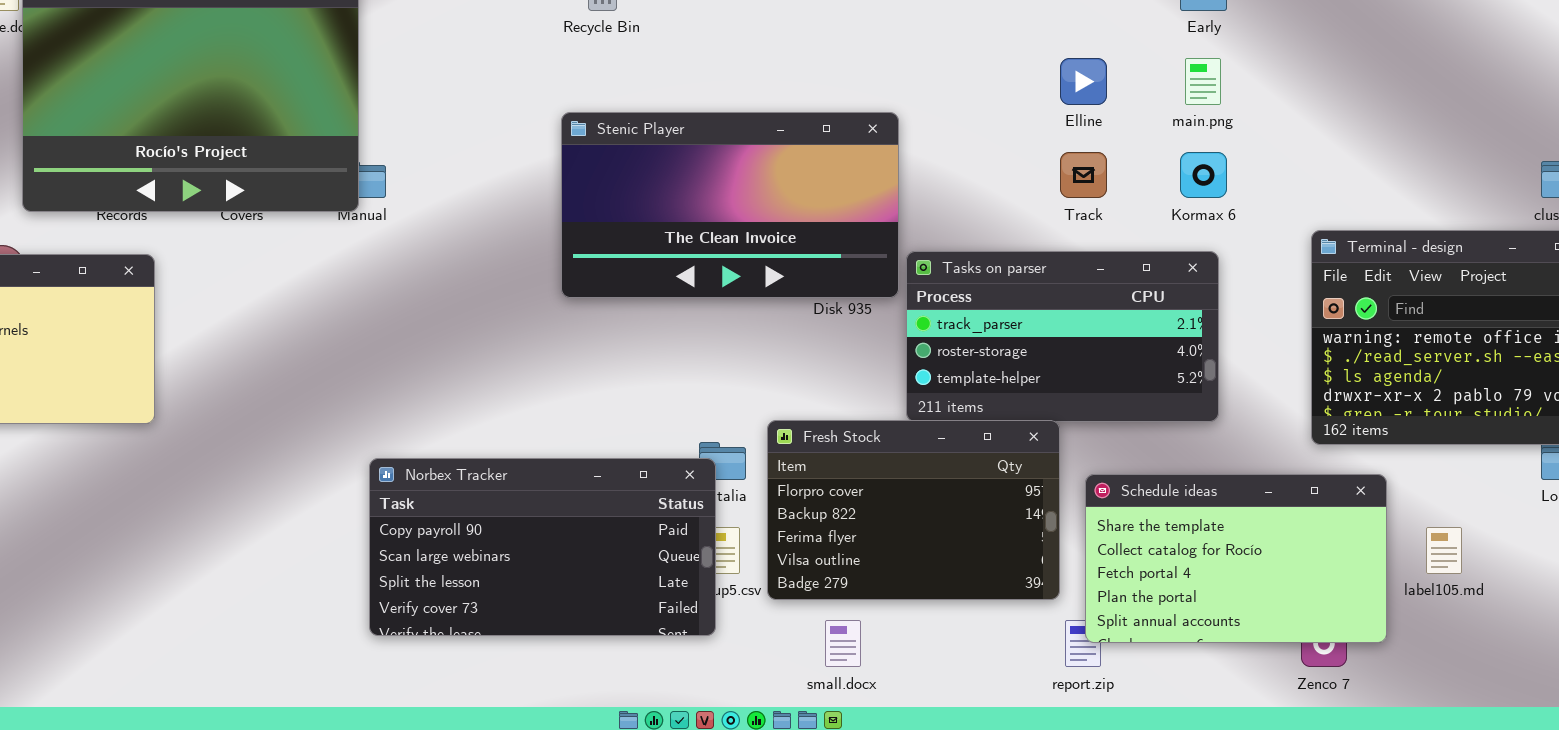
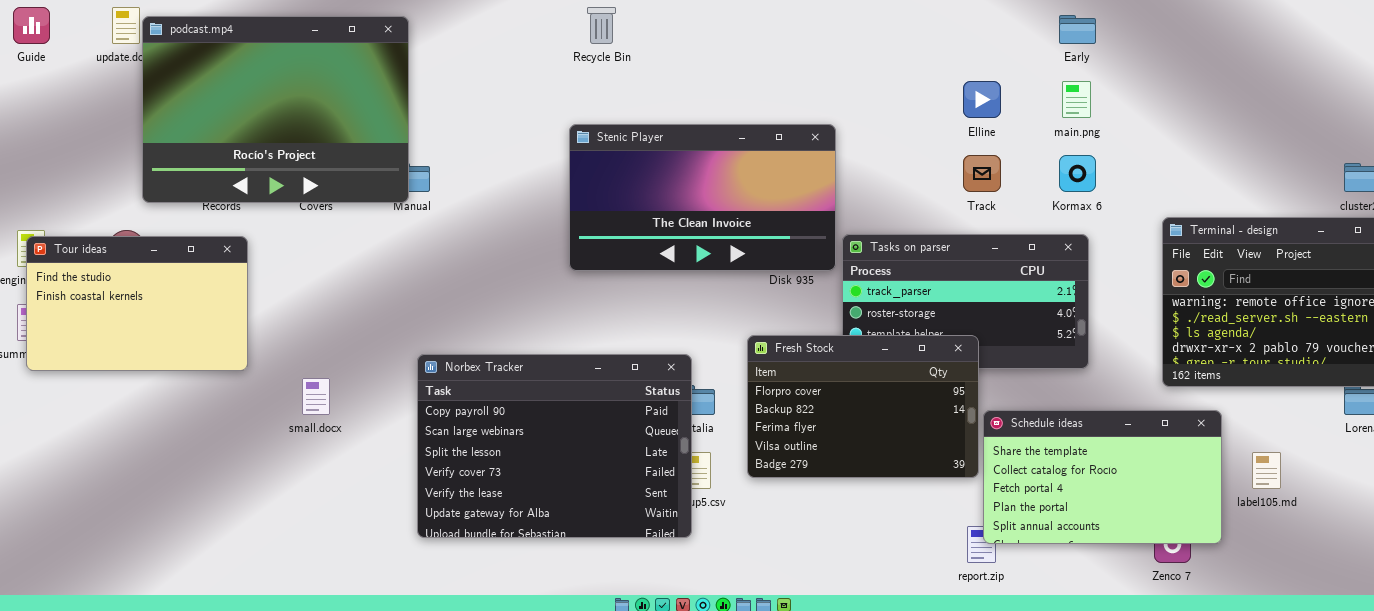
Fresh Stock: [767,420,1060,600] -> [747,335,979,478], moved
Norbex Tracker: [369,458,716,636] -> [417,354,692,538], resized
small.docx: [825,620,861,667] -> [302,378,330,415], moved

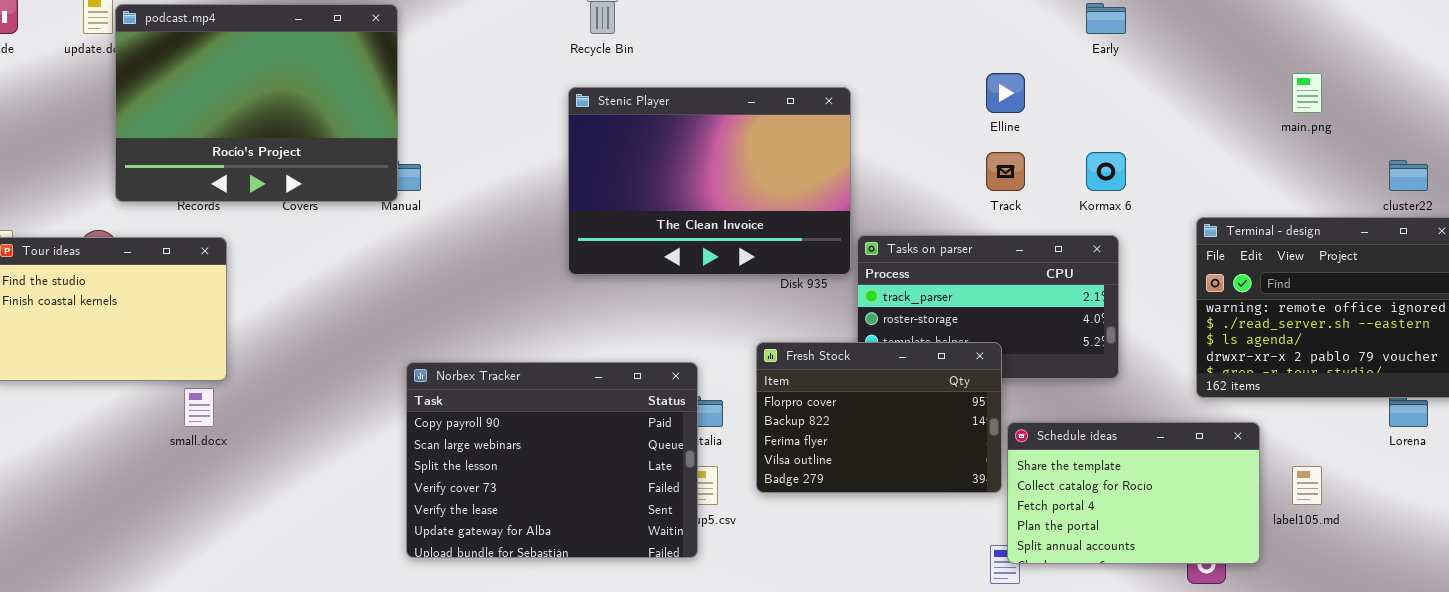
main.png: [1062,81,1091,118] -> [1292,73,1322,113], moved
Stenic Player: [569,124,836,271] -> [568,87,851,275], resized
small.docx: [302,378,330,415] -> [184,388,214,427], moved

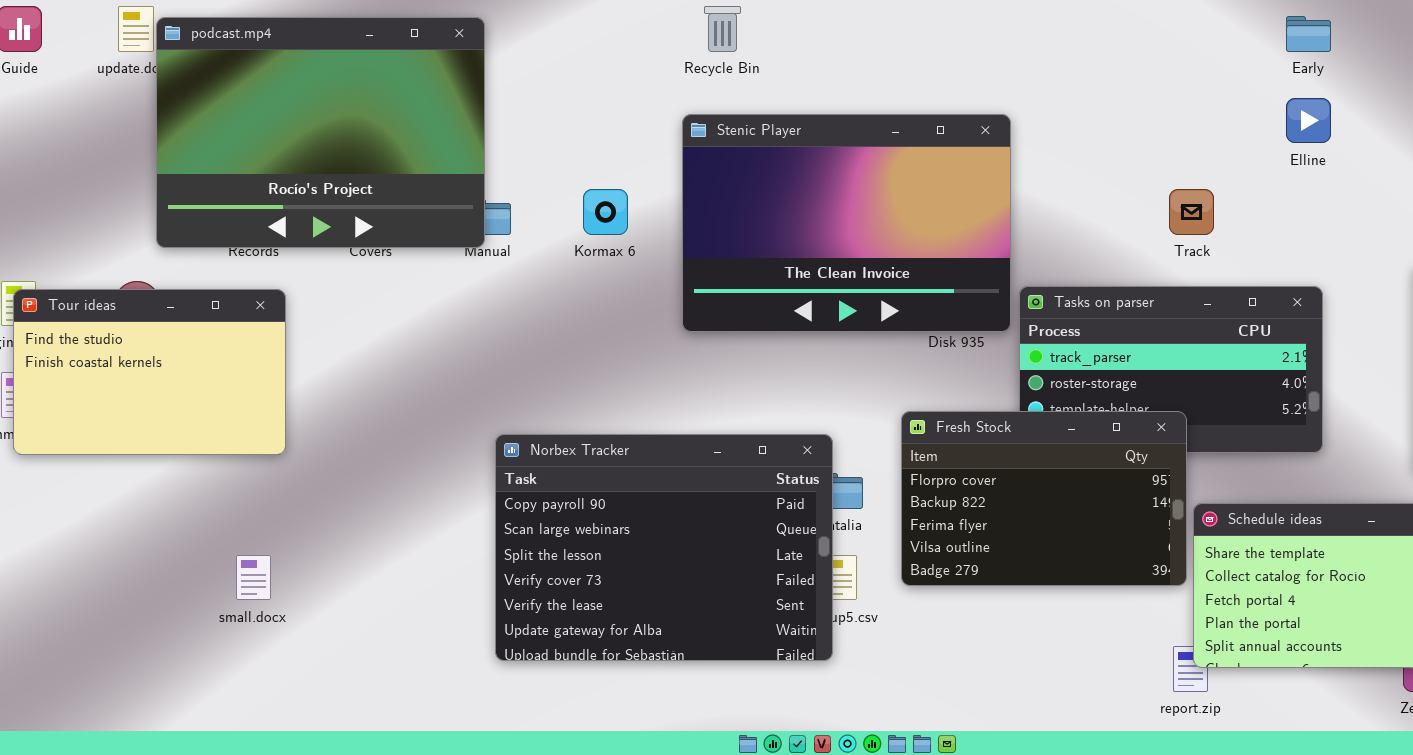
Elline: [986,73,1025,113] -> [1286,98,1331,143], moved
Kormax 6: [1086,152,1126,191] -> [583,189,628,235], moved
small.docx: [184,388,214,427] -> [236,555,271,600], moved

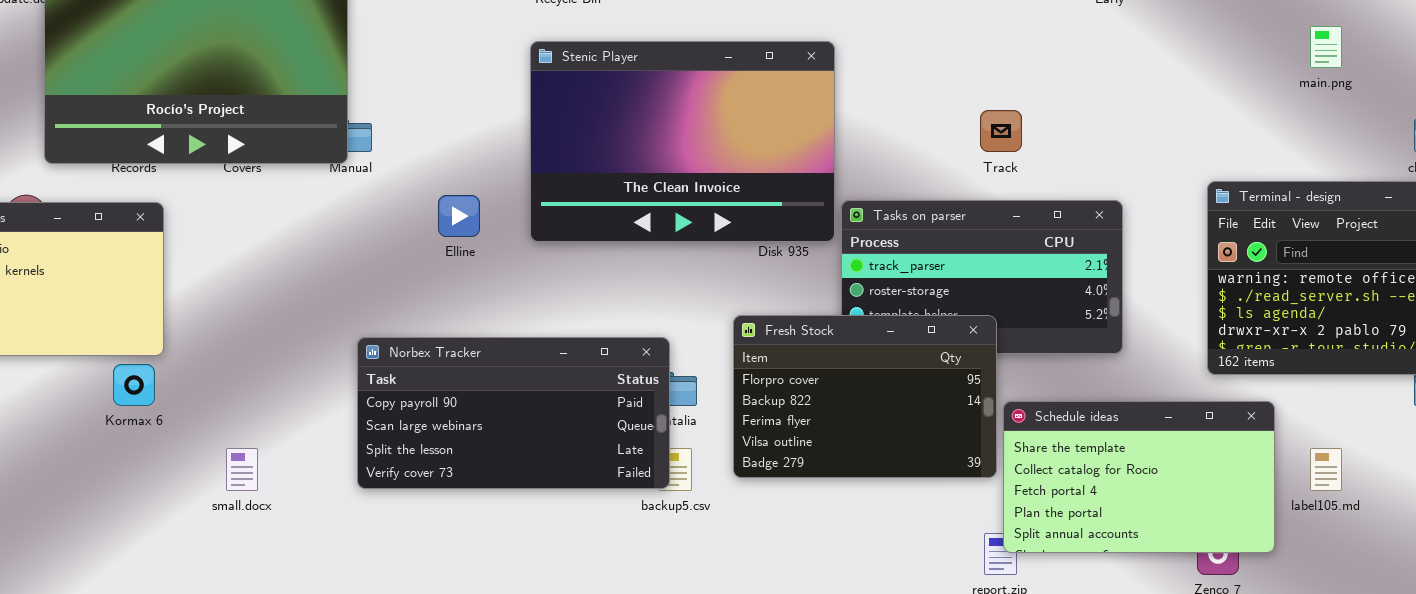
Elline: [1286,98,1331,143] -> [438,195,480,237], moved
Kormax 6: [583,189,628,235] -> [113,364,155,406], moved
Norbex Tracker: [495,434,833,661] -> [357,337,670,489], resized
small.docx: [236,555,271,600] -> [226,448,258,491], moved

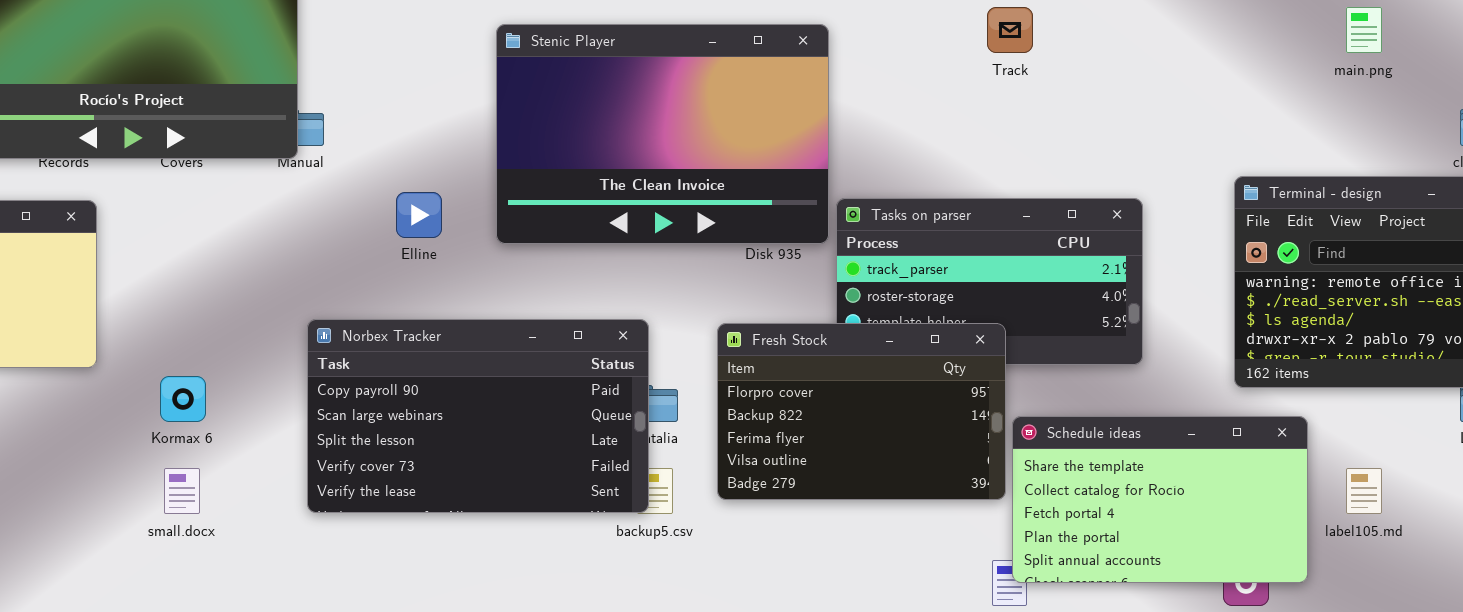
Track: [980,110,1022,152] -> [987,7,1033,53], moved
Norbex Tracker: [357,337,670,489] -> [307,319,649,513], resized
Kormax 6: [113,364,155,406] -> [160,376,206,422], moved

